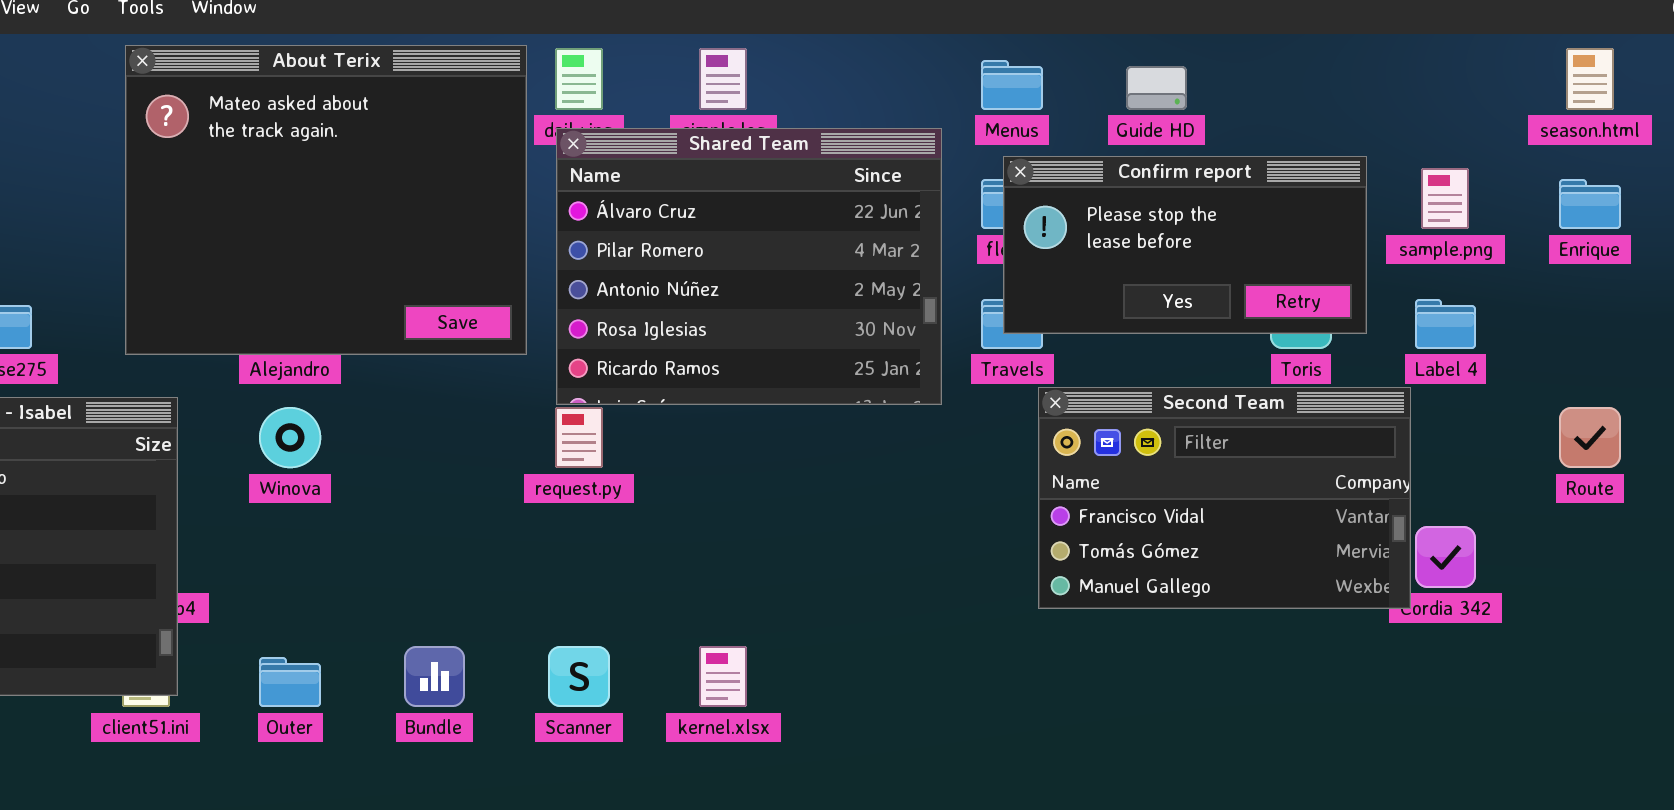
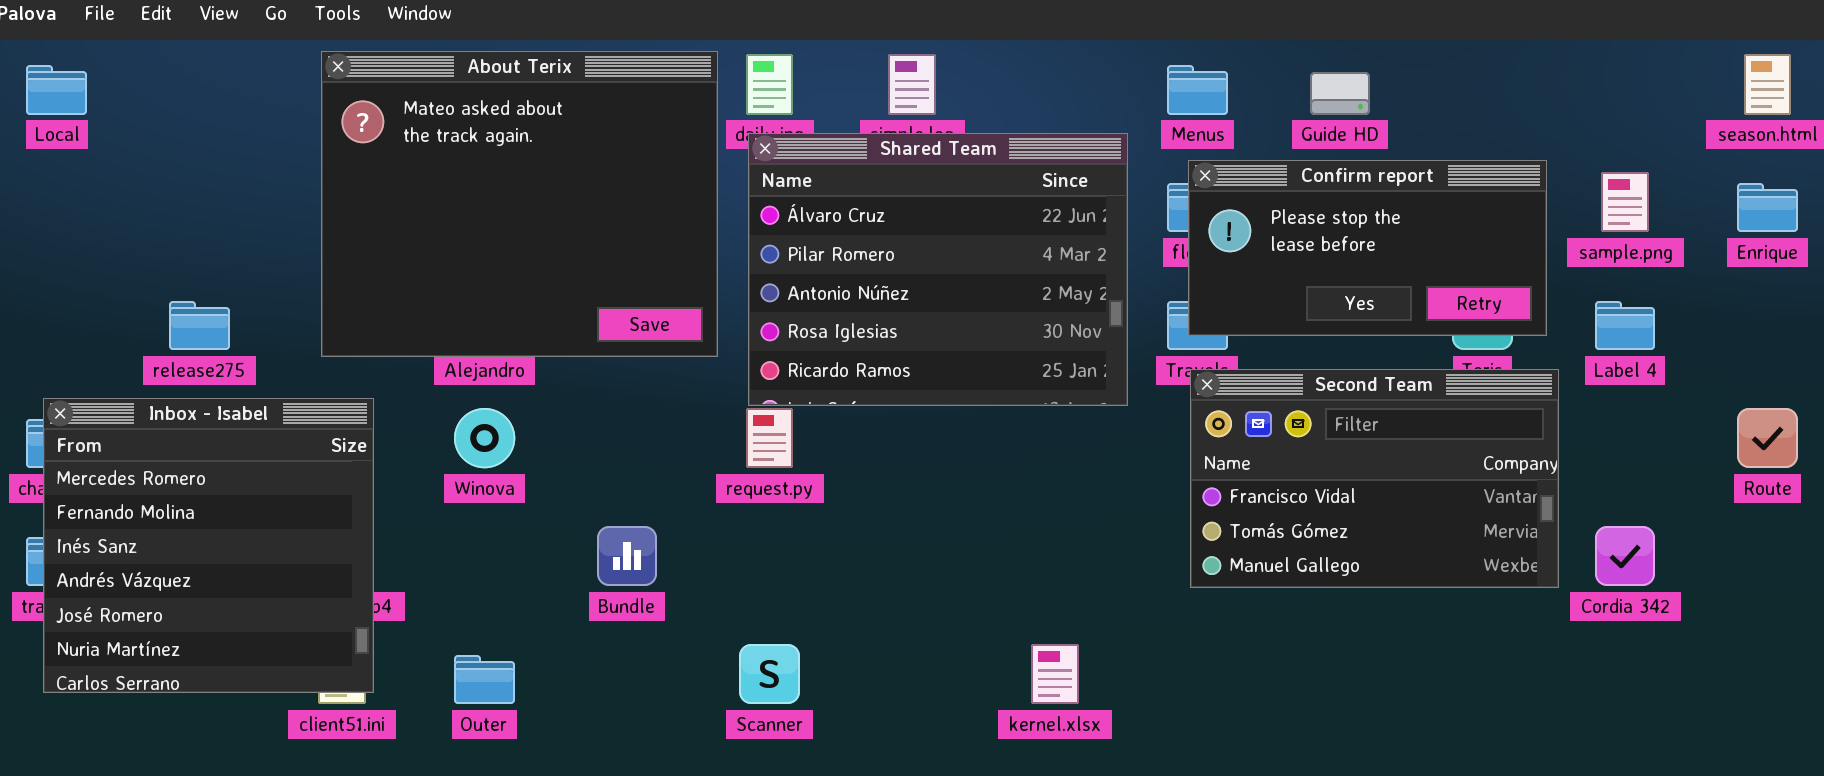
Second Team: [1038,387,1411,609] -> [1190,369,1559,588], moved
Bundle: [404,646,465,707] -> [597,526,657,586], moved
kernel.xlsx: [699,646,747,707] -> [1031,644,1079,704], moved

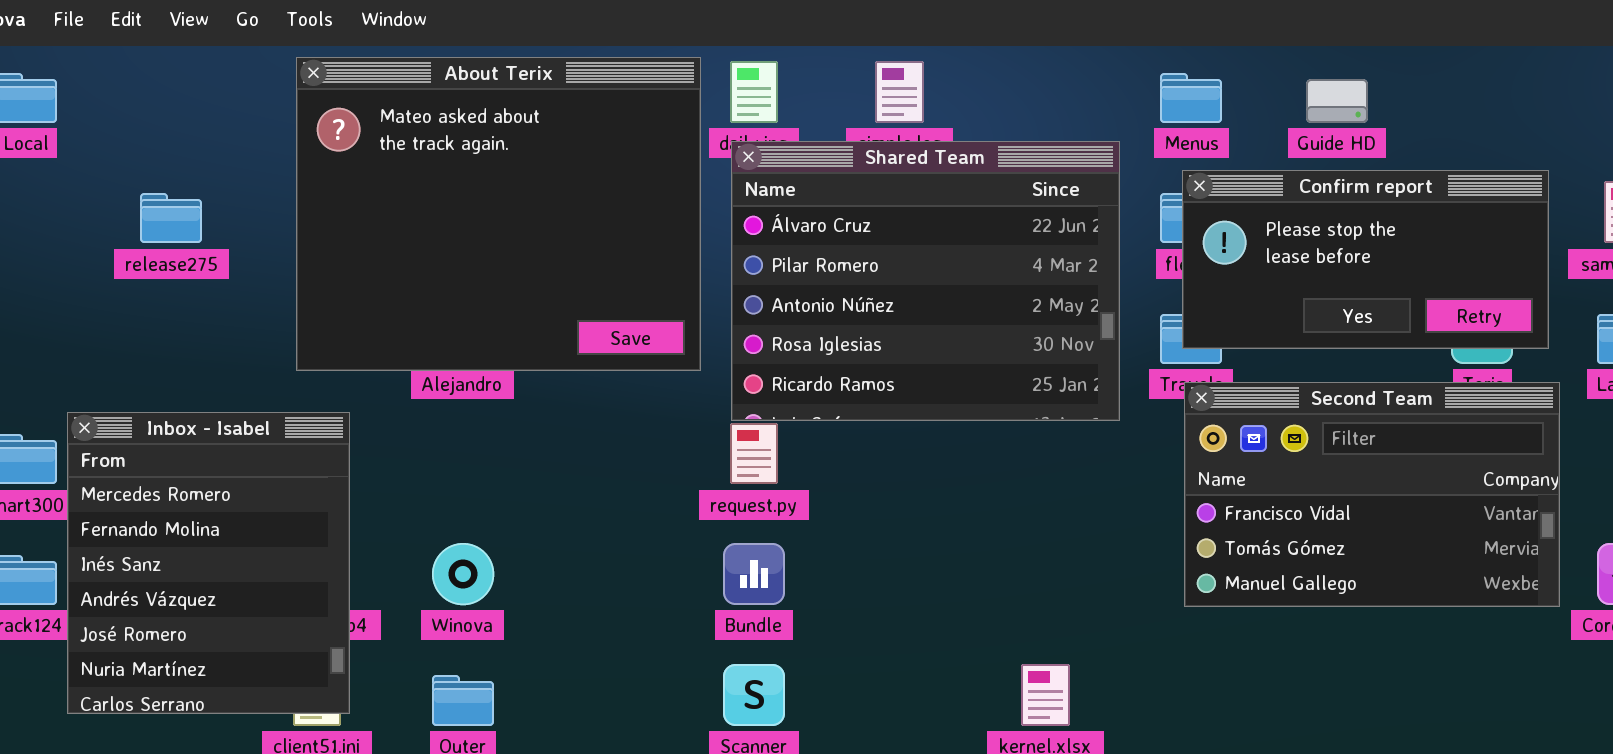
release275: [169,301,230,350] -> [140,193,202,243], moved
Inbox - Isabel: [43,398,374,693] -> [67,412,350,714], resized
Winova: [454,408,515,468] -> [432,543,494,605], moved
Bundle: [597,526,657,586] -> [723,543,785,605], moved

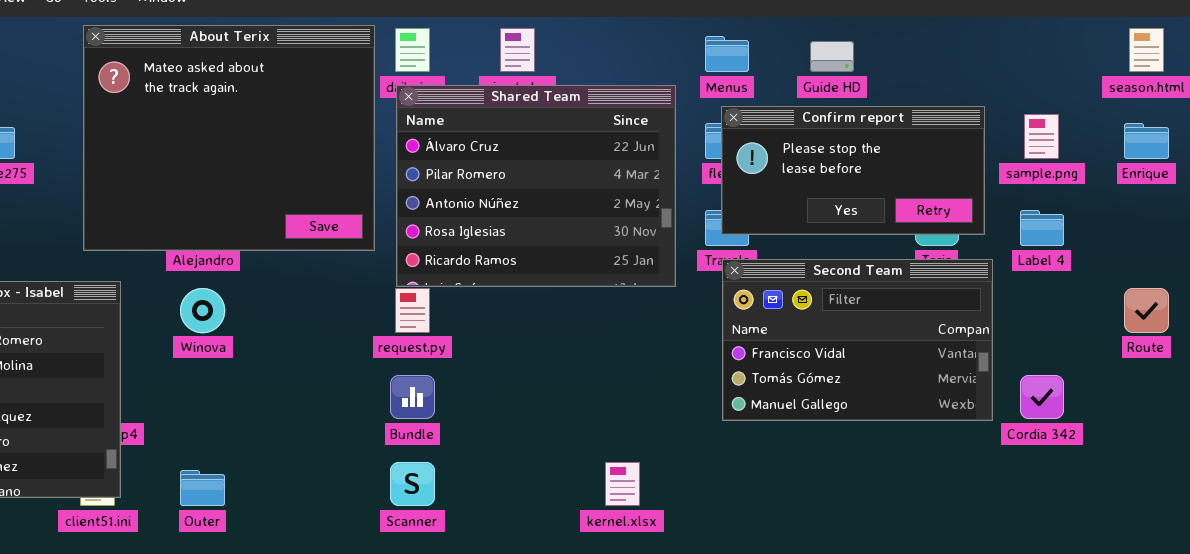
Winova: [432,543,494,605] -> [180,288,225,333], moved

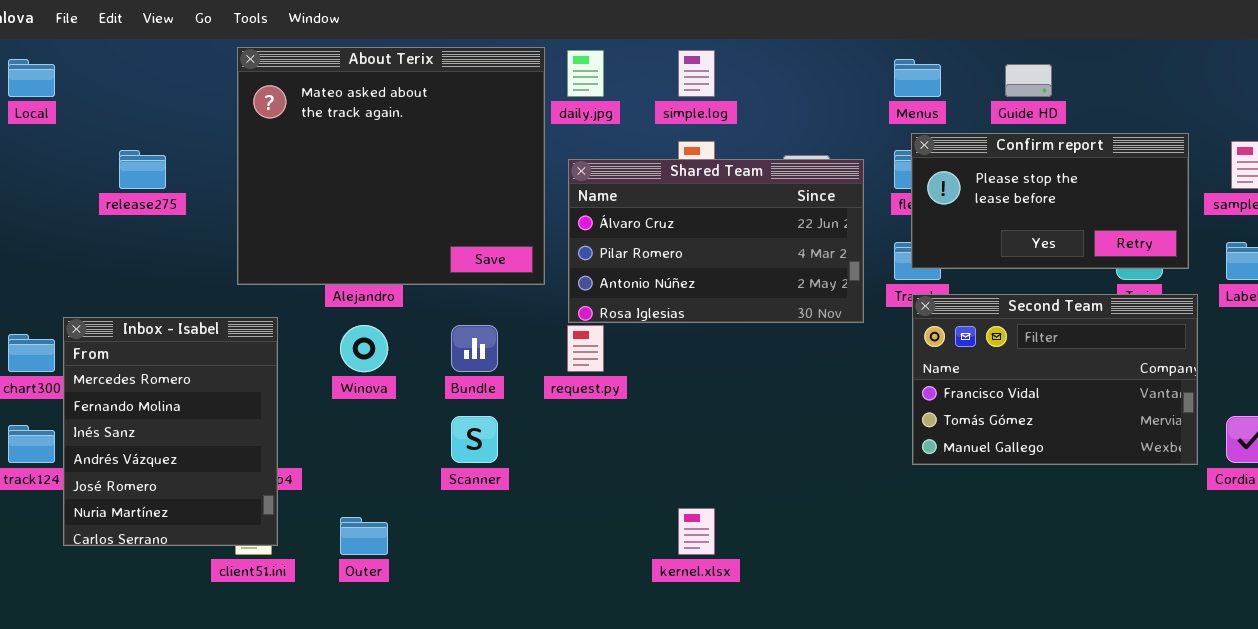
Shared Team: [396,85,676,287] -> [568,159,864,323], resized
Bundle: [390,375,435,419] -> [451,325,498,372], moved
Scanner: [390,462,435,506] -> [451,416,498,463], moved
kernel.xlsx: [605,462,640,506] -> [678,508,715,555], moved

